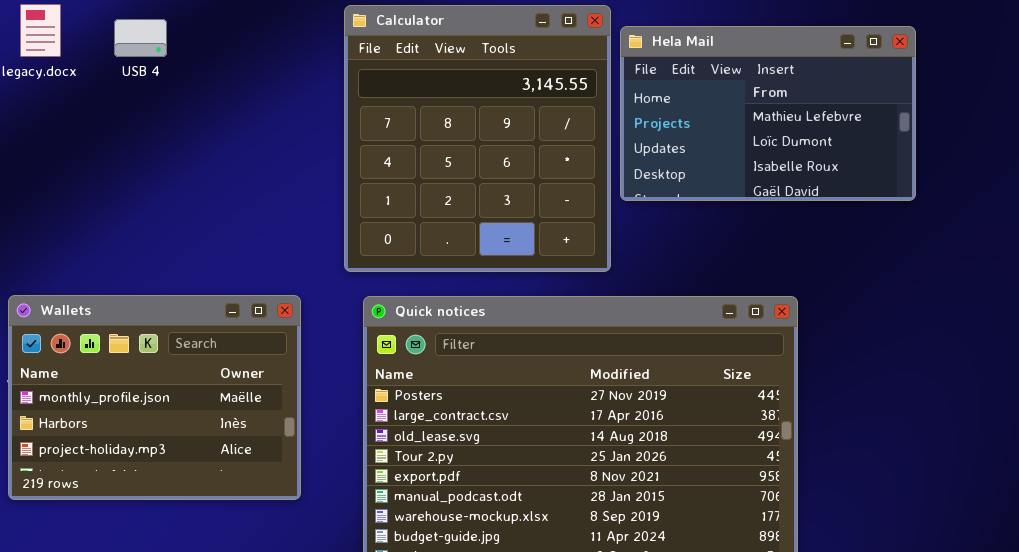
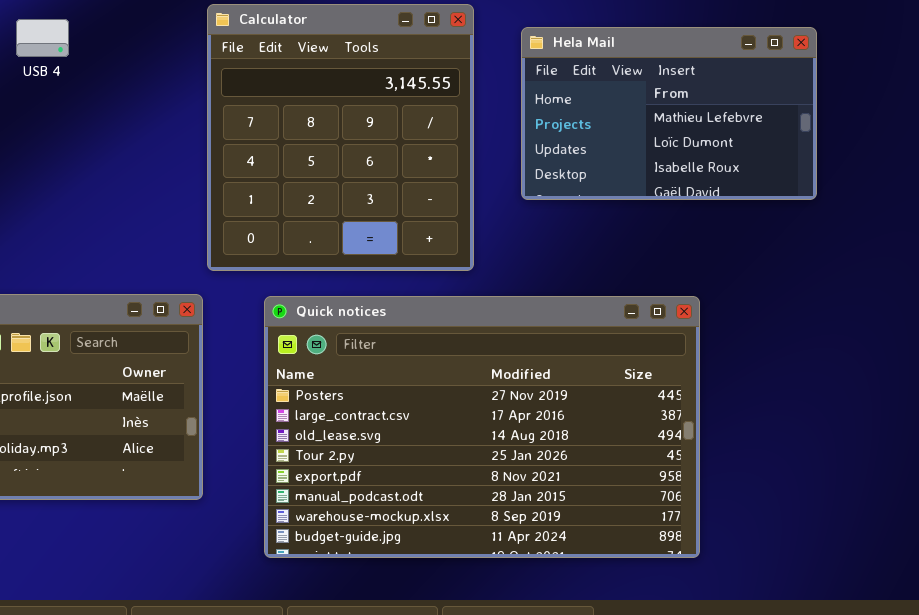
Calculator: [344,5,611,272] -> [207,4,474,271], moved

